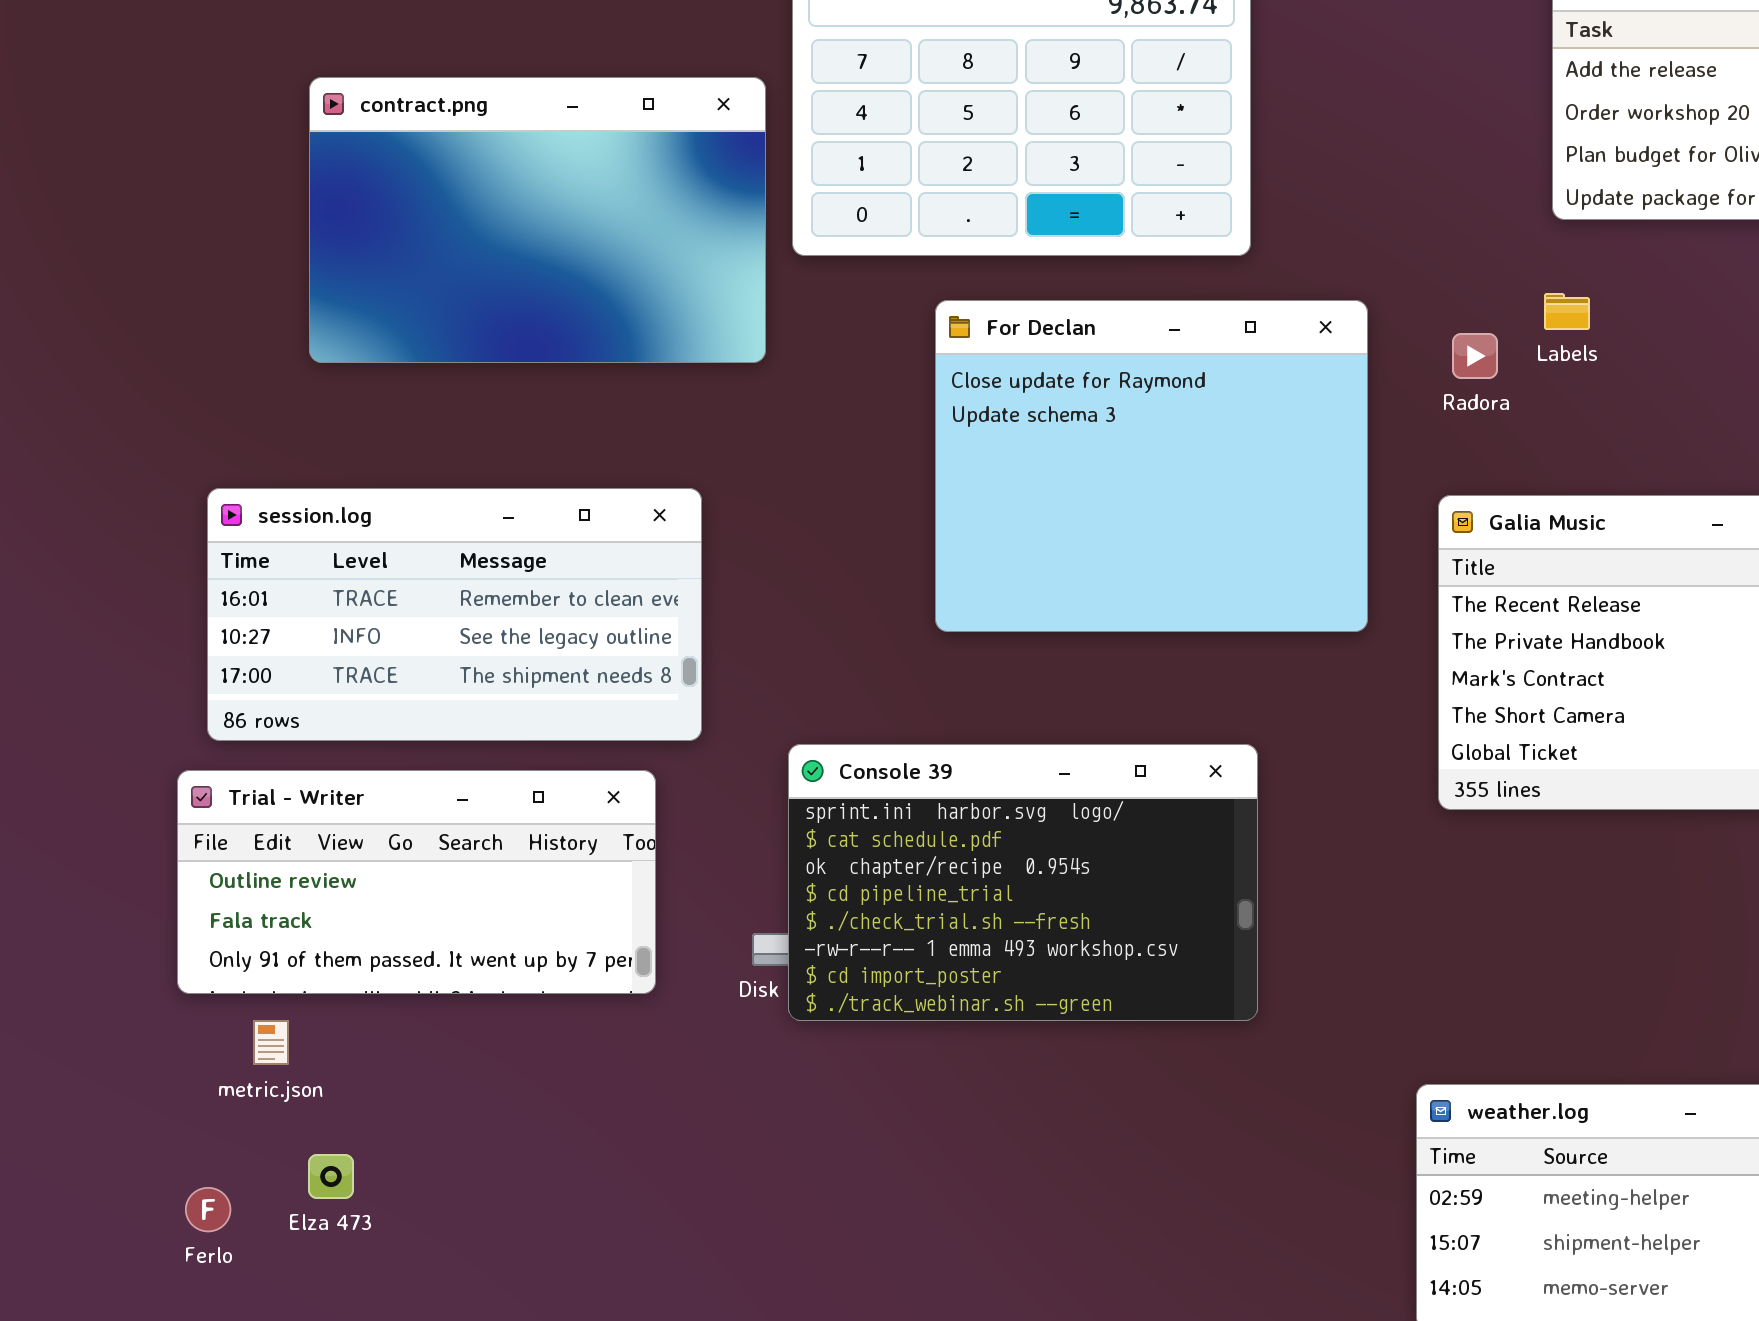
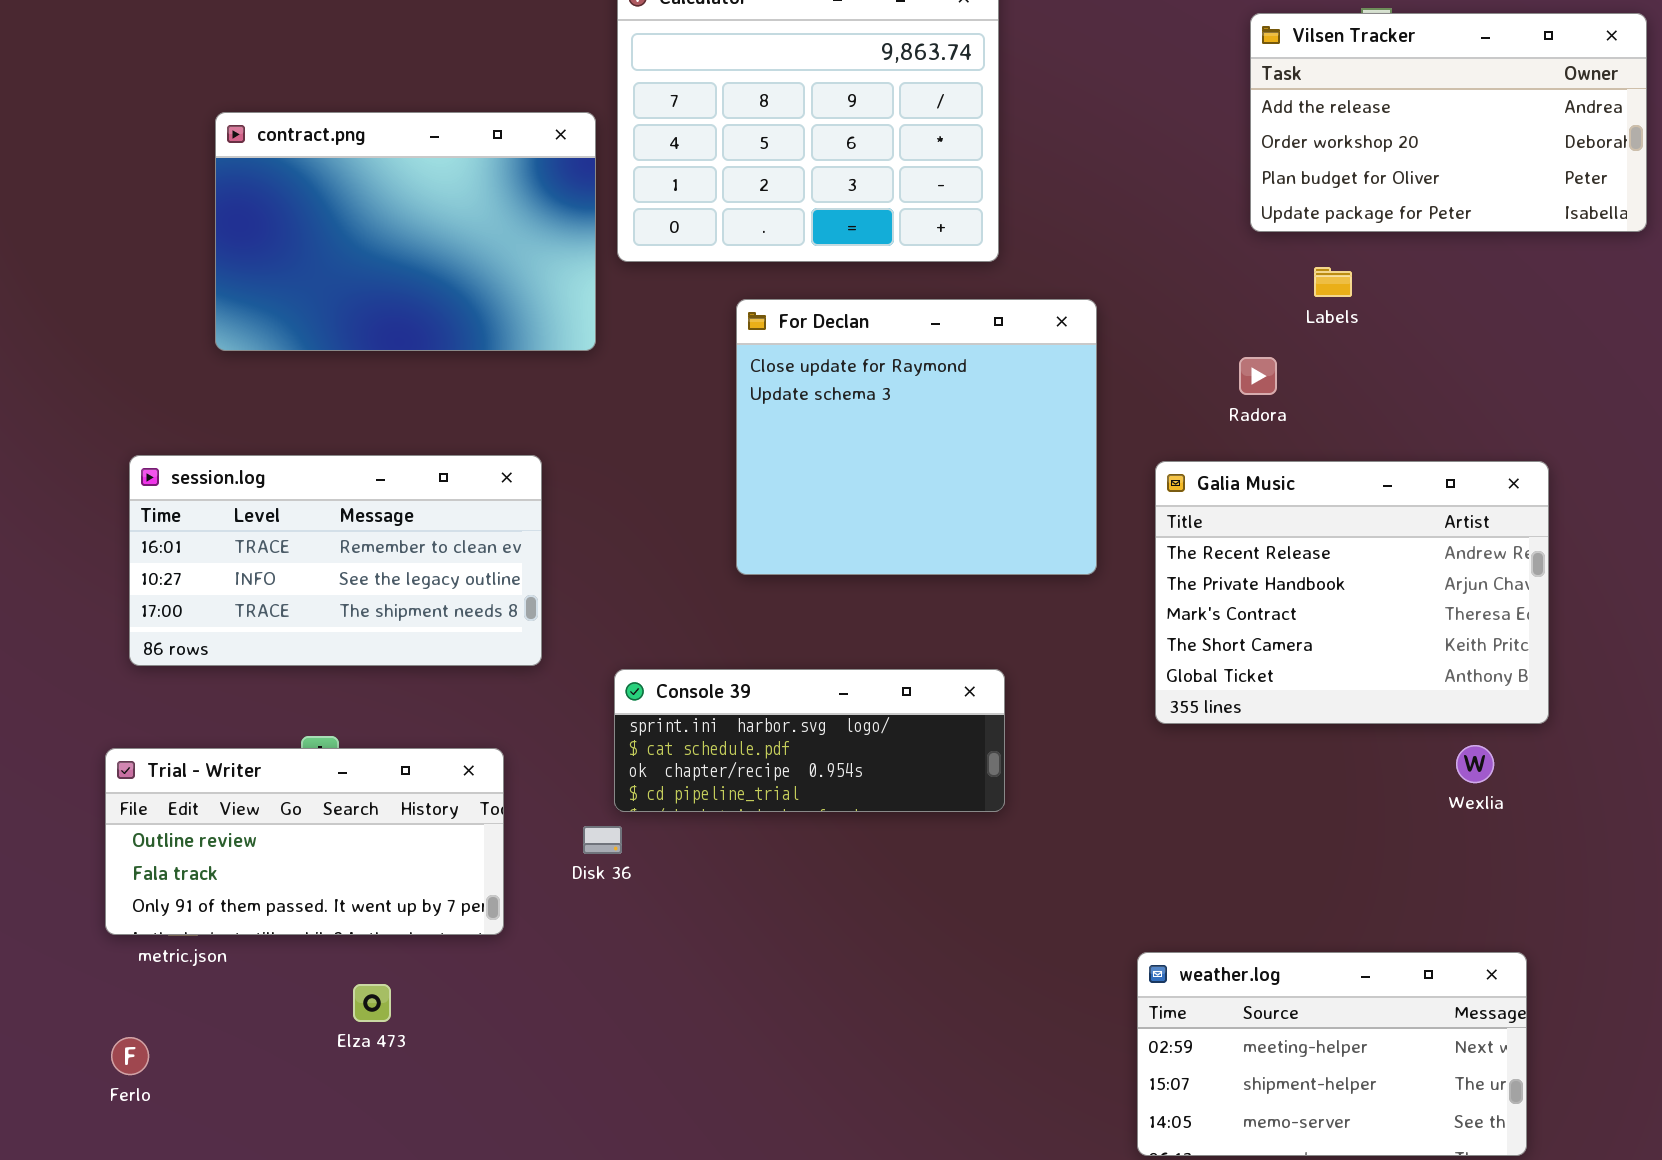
Labels: [1544,293,1590,330] -> [1314,267,1352,297], moved
Radora: [1452,333,1498,379] -> [1239,357,1277,395], moved
Console 39: [788,744,1258,1021] -> [614,669,1005,812], resized
Trial - Writer: [177,770,656,994] -> [105,748,504,935], moved
Elza 473: [308,1154,354,1199] -> [353,984,391,1022], moved

